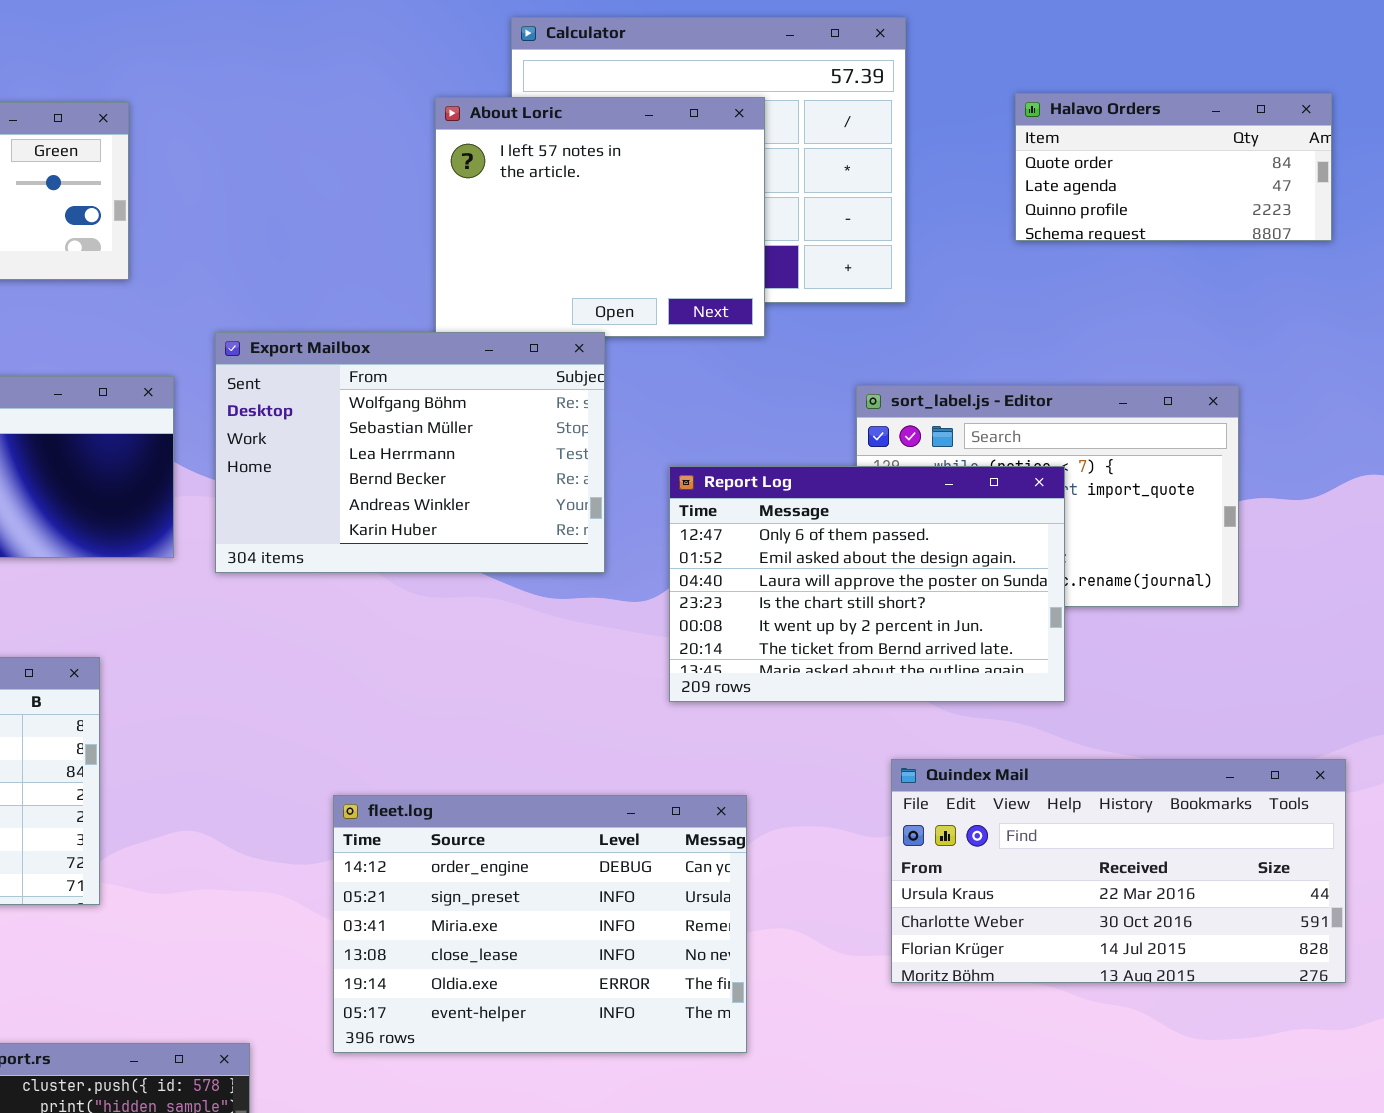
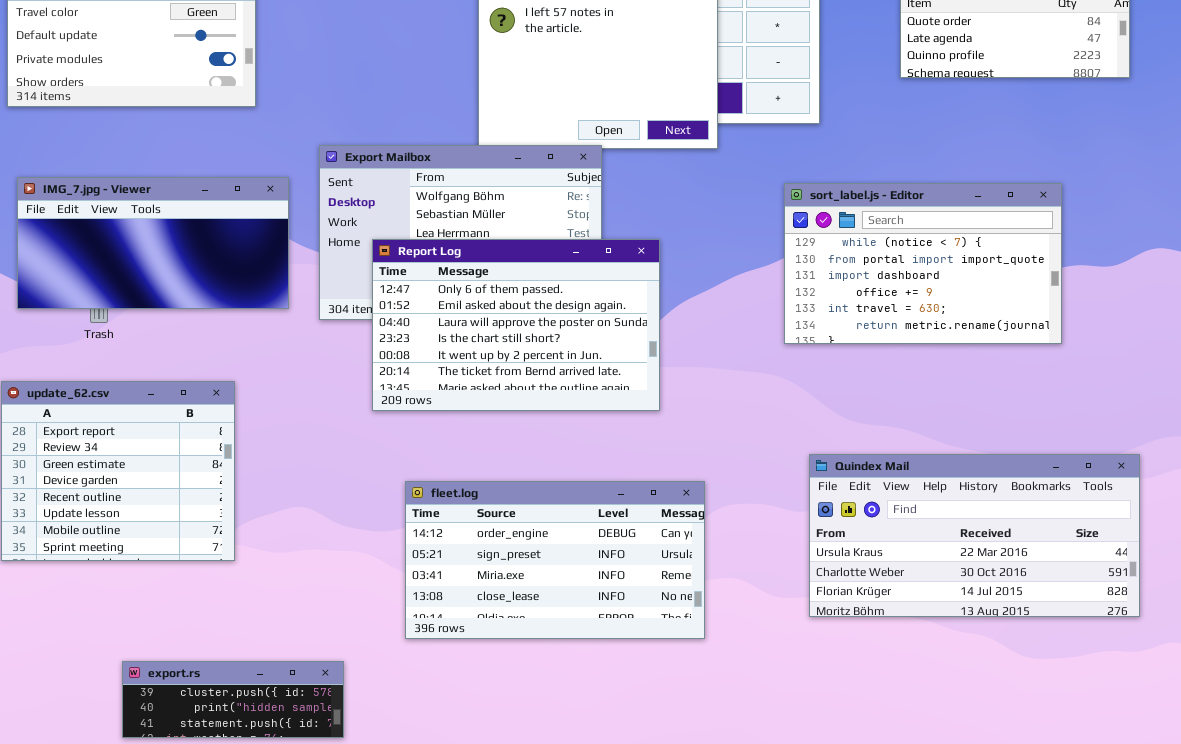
Report Log: [669,466,1065,702] -> [372,239,660,411], moved
fleet.log: [333,795,747,1053] -> [405,481,705,639], resized

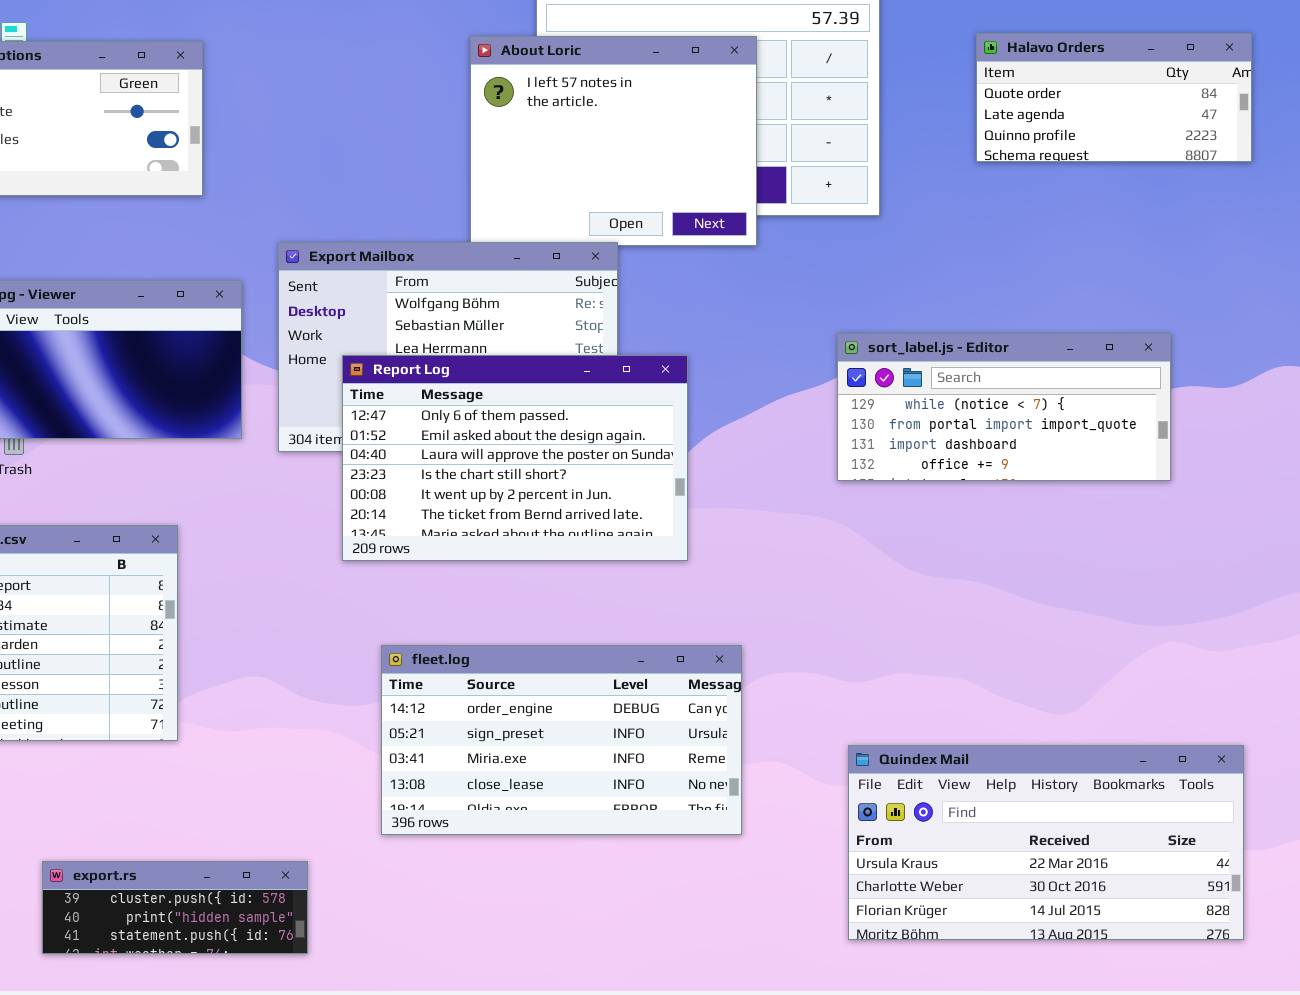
sort_label.js - Editor: [784,183,1062,344] -> [837,333,1171,481], resized
Quindex Mail: [809,454,1140,617] -> [848,745,1244,940], moved

